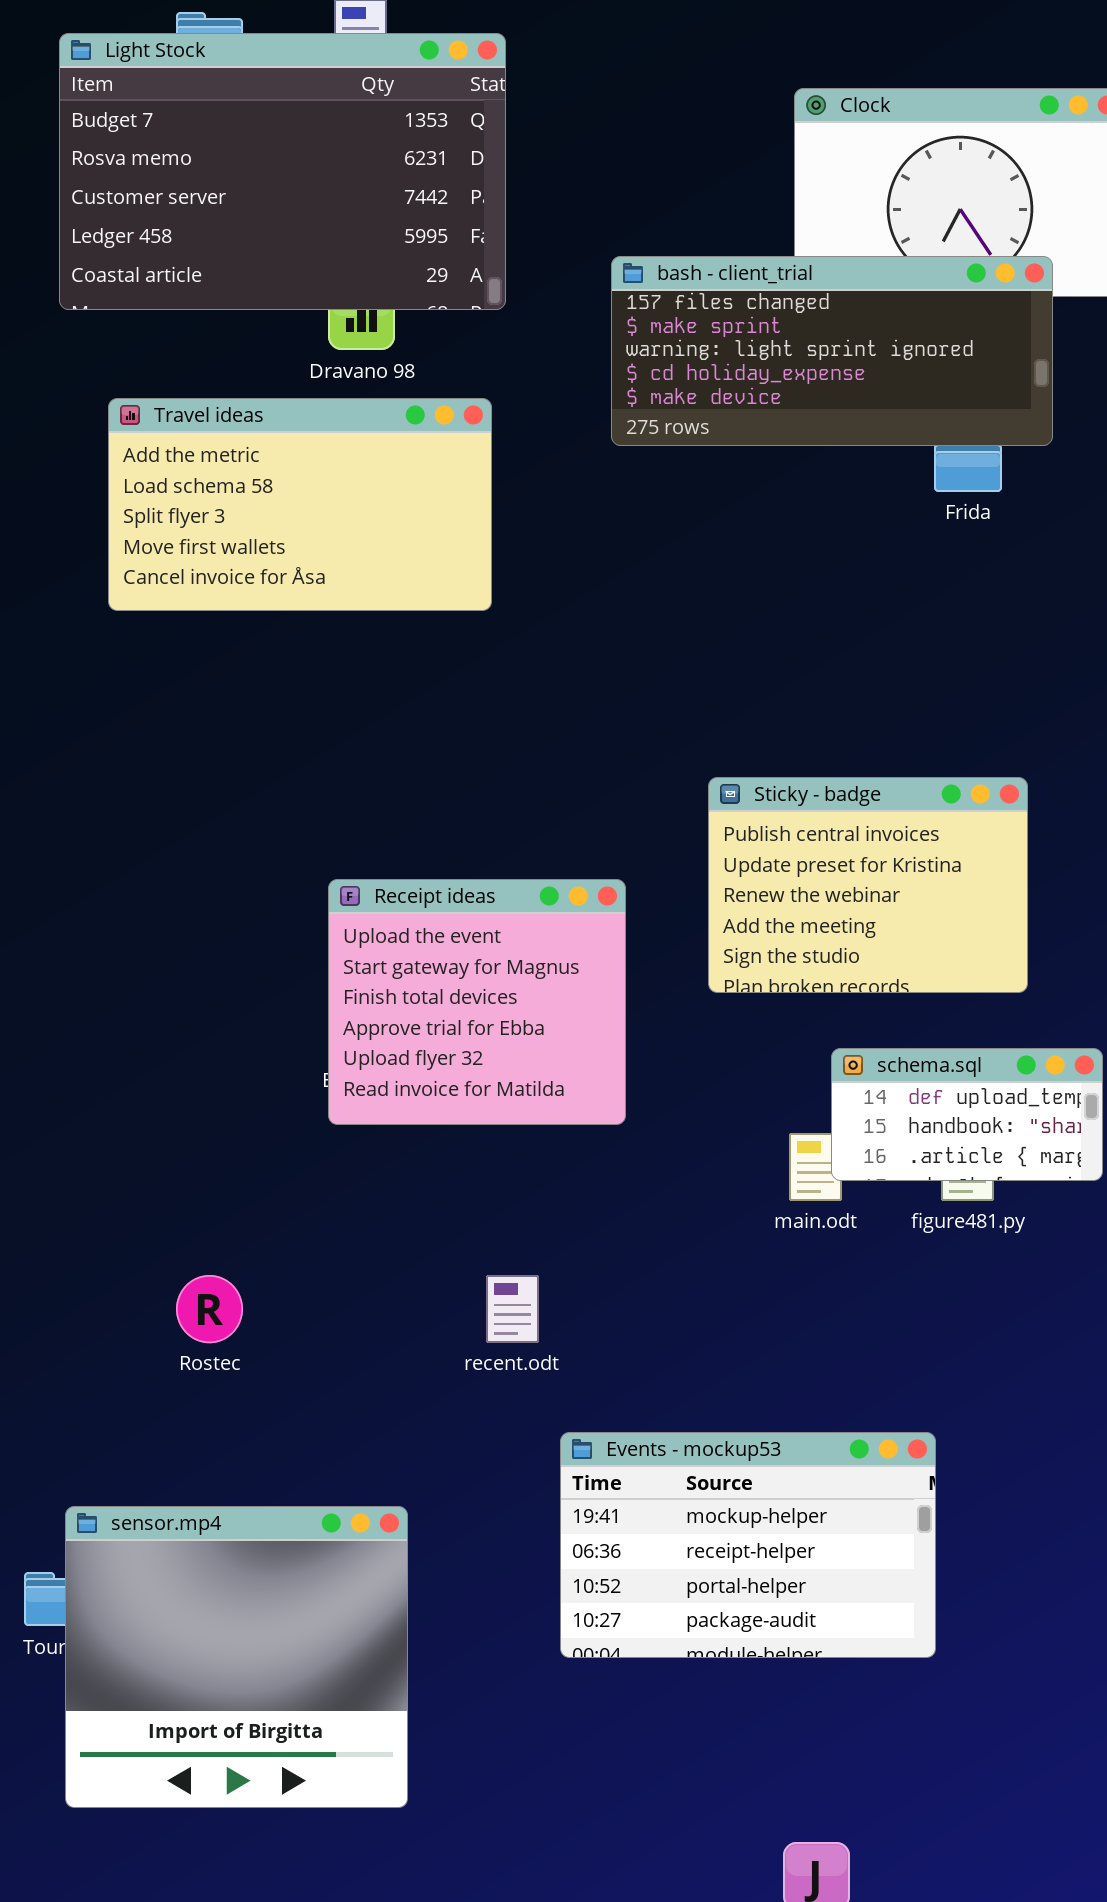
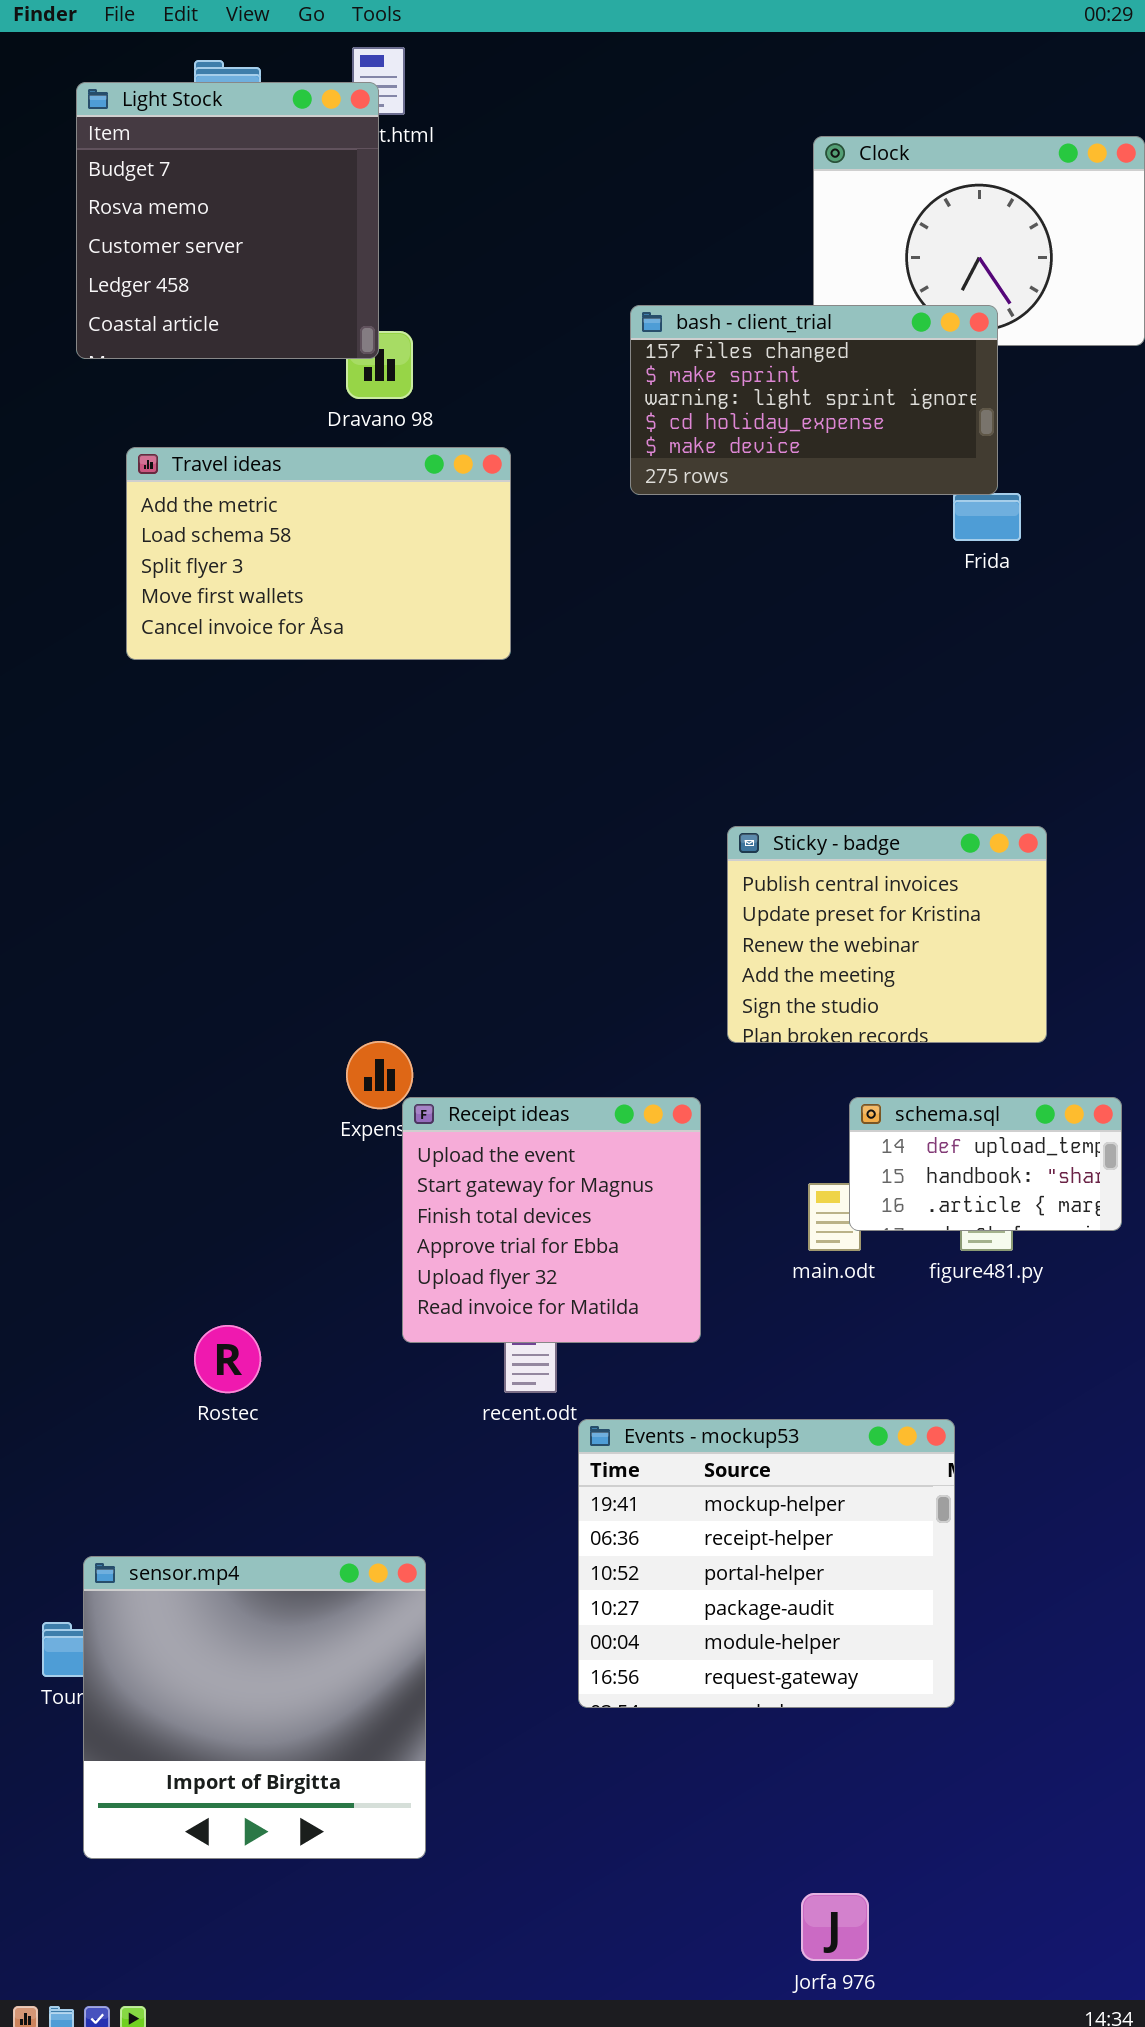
Light Stock: [59,33,506,310] -> [76,82,379,359], resized
bash - client_trial: [611,256,1053,446] -> [630,305,998,495], resized
Receipt ideas: [328,879,626,1125] -> [402,1097,701,1343], moved
Events - mockup53: [560,1432,936,1658] -> [578,1419,955,1708], resized

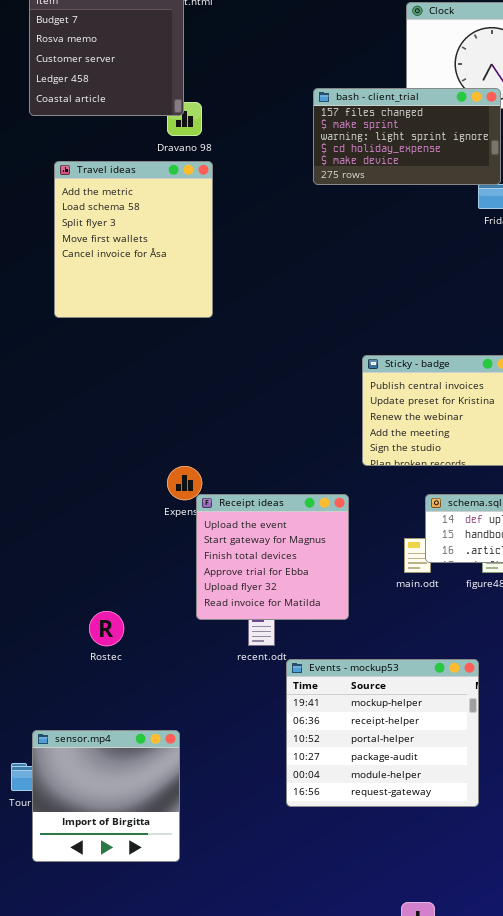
Travel ideas: [126,447,511,660] -> [54,161,213,318], resized
sensor.mp4: [83,1556,426,1859] -> [32,730,180,862], resized

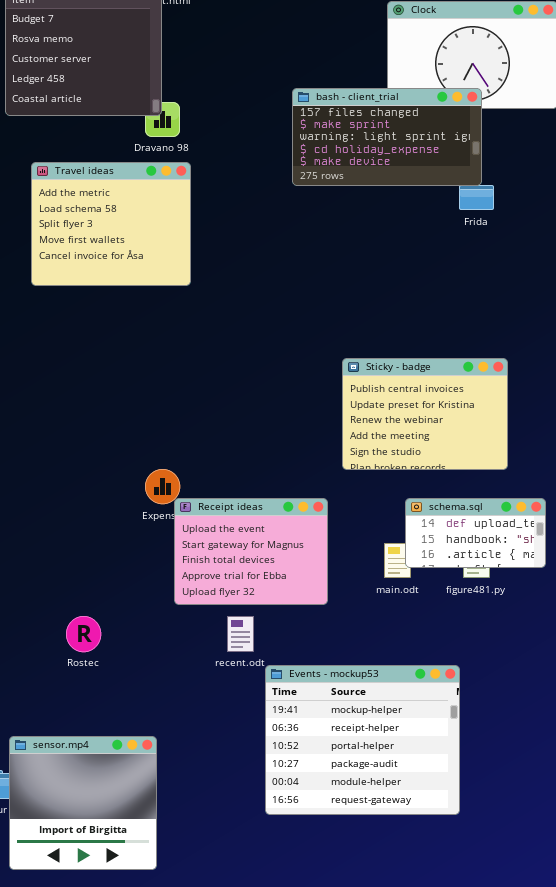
Travel ideas: [54,161,213,318] -> [31,162,191,286], resized
Receipt ideas: [196,494,349,620] -> [174,498,328,605], resized

